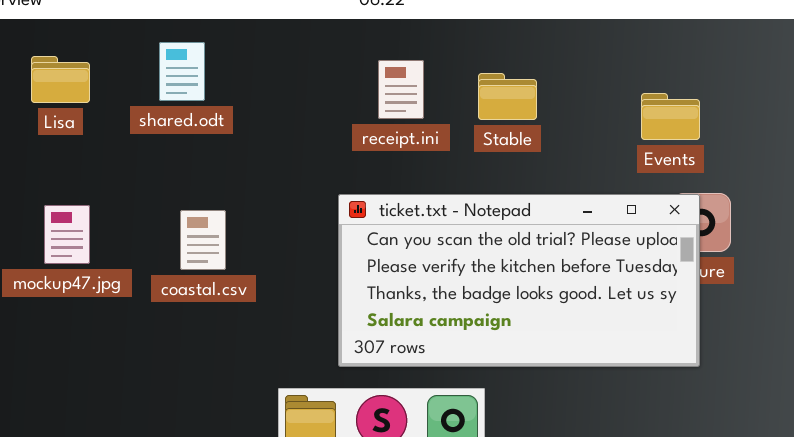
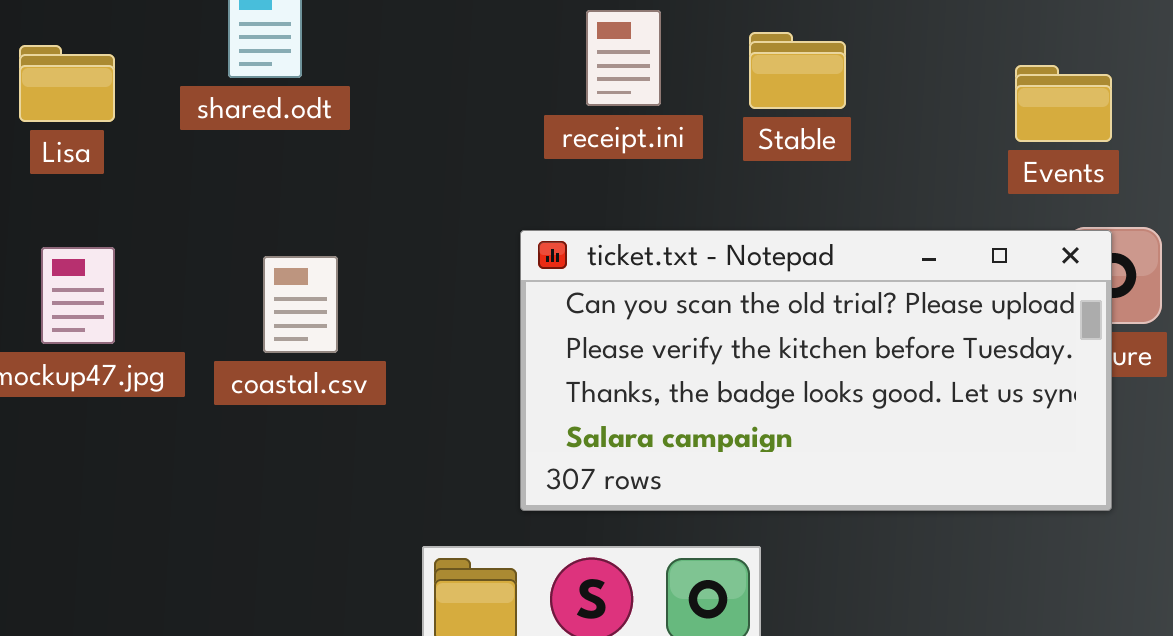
Lisa: [31,56,90,103] -> [19,45,115,122], moved

